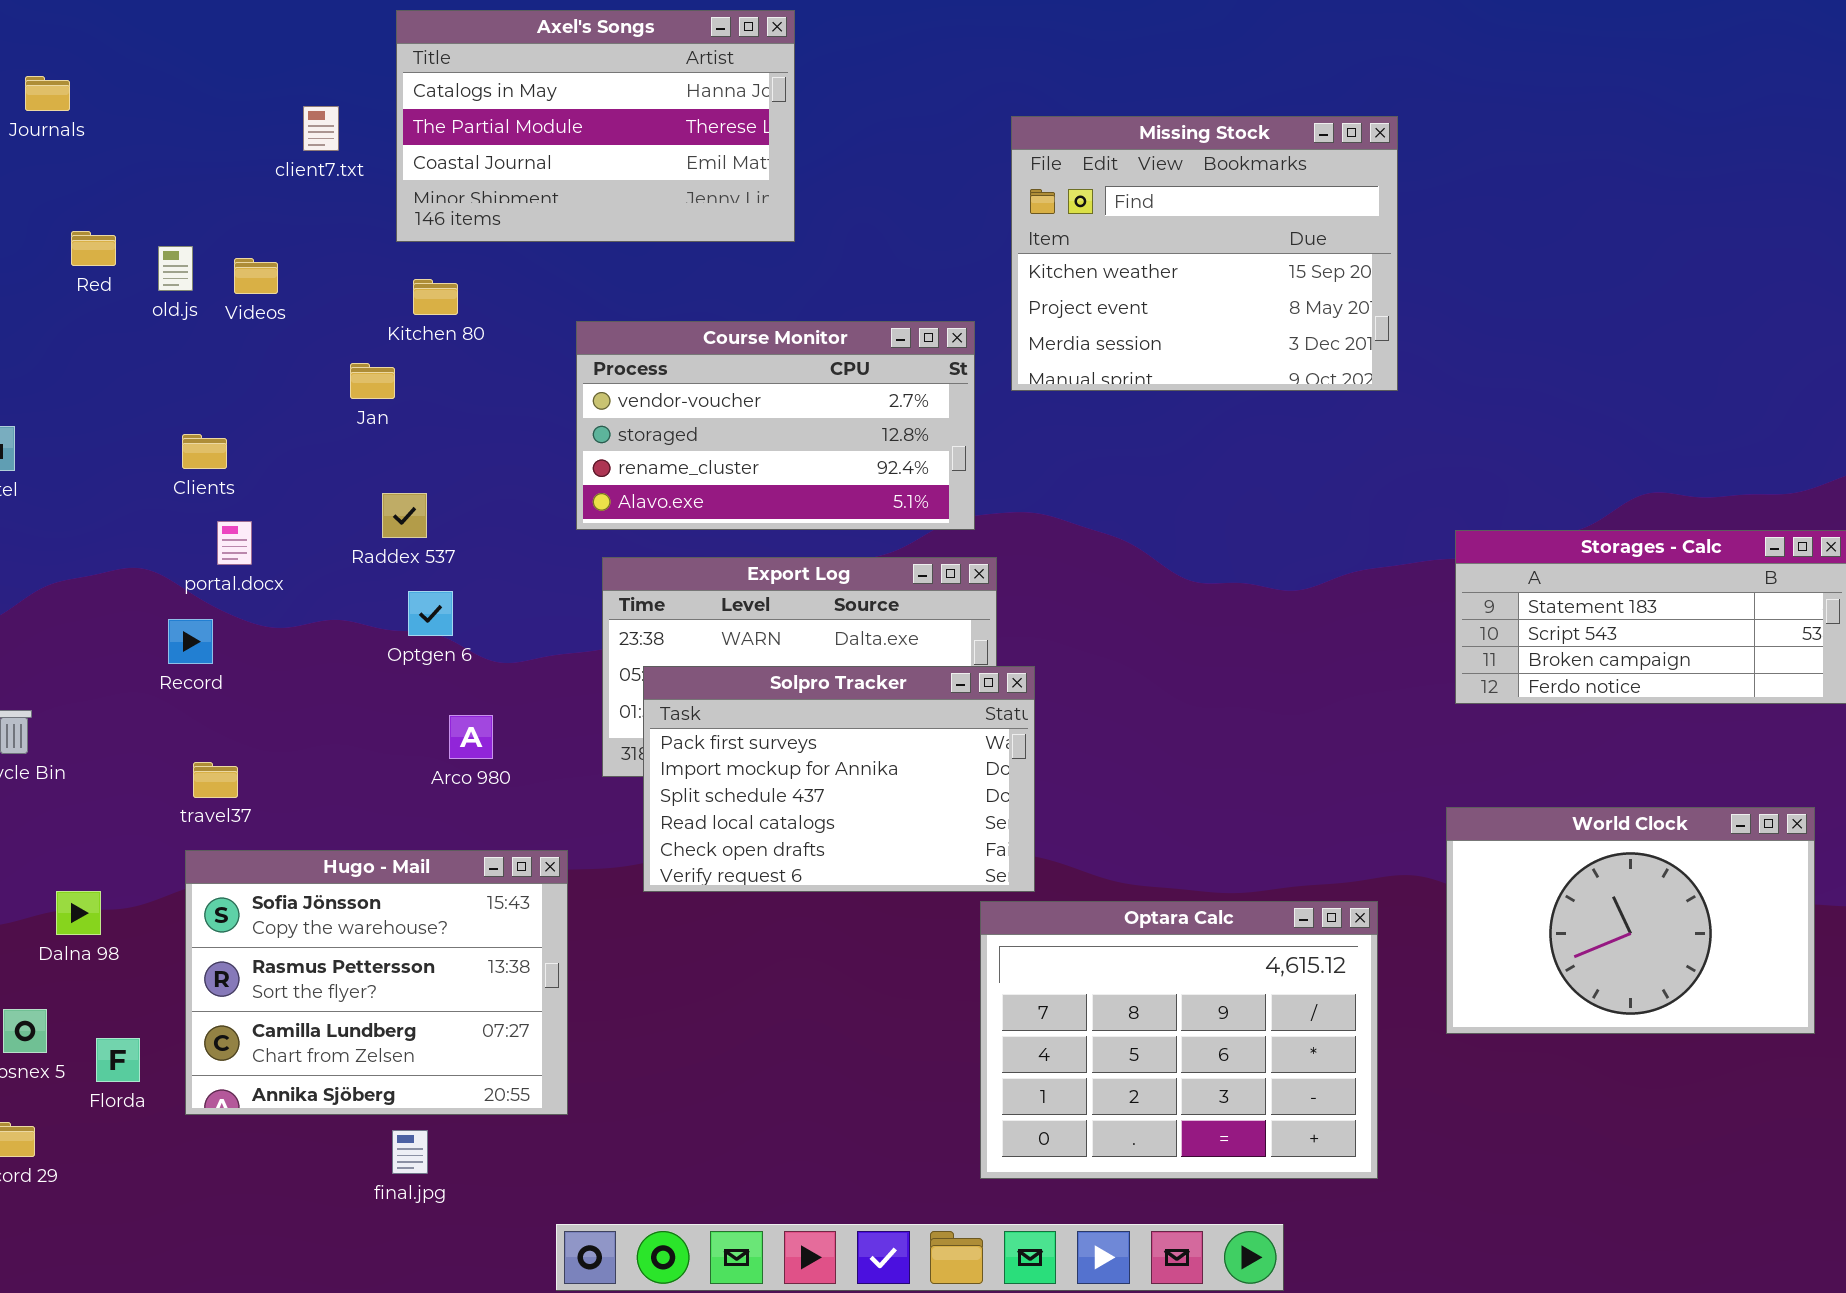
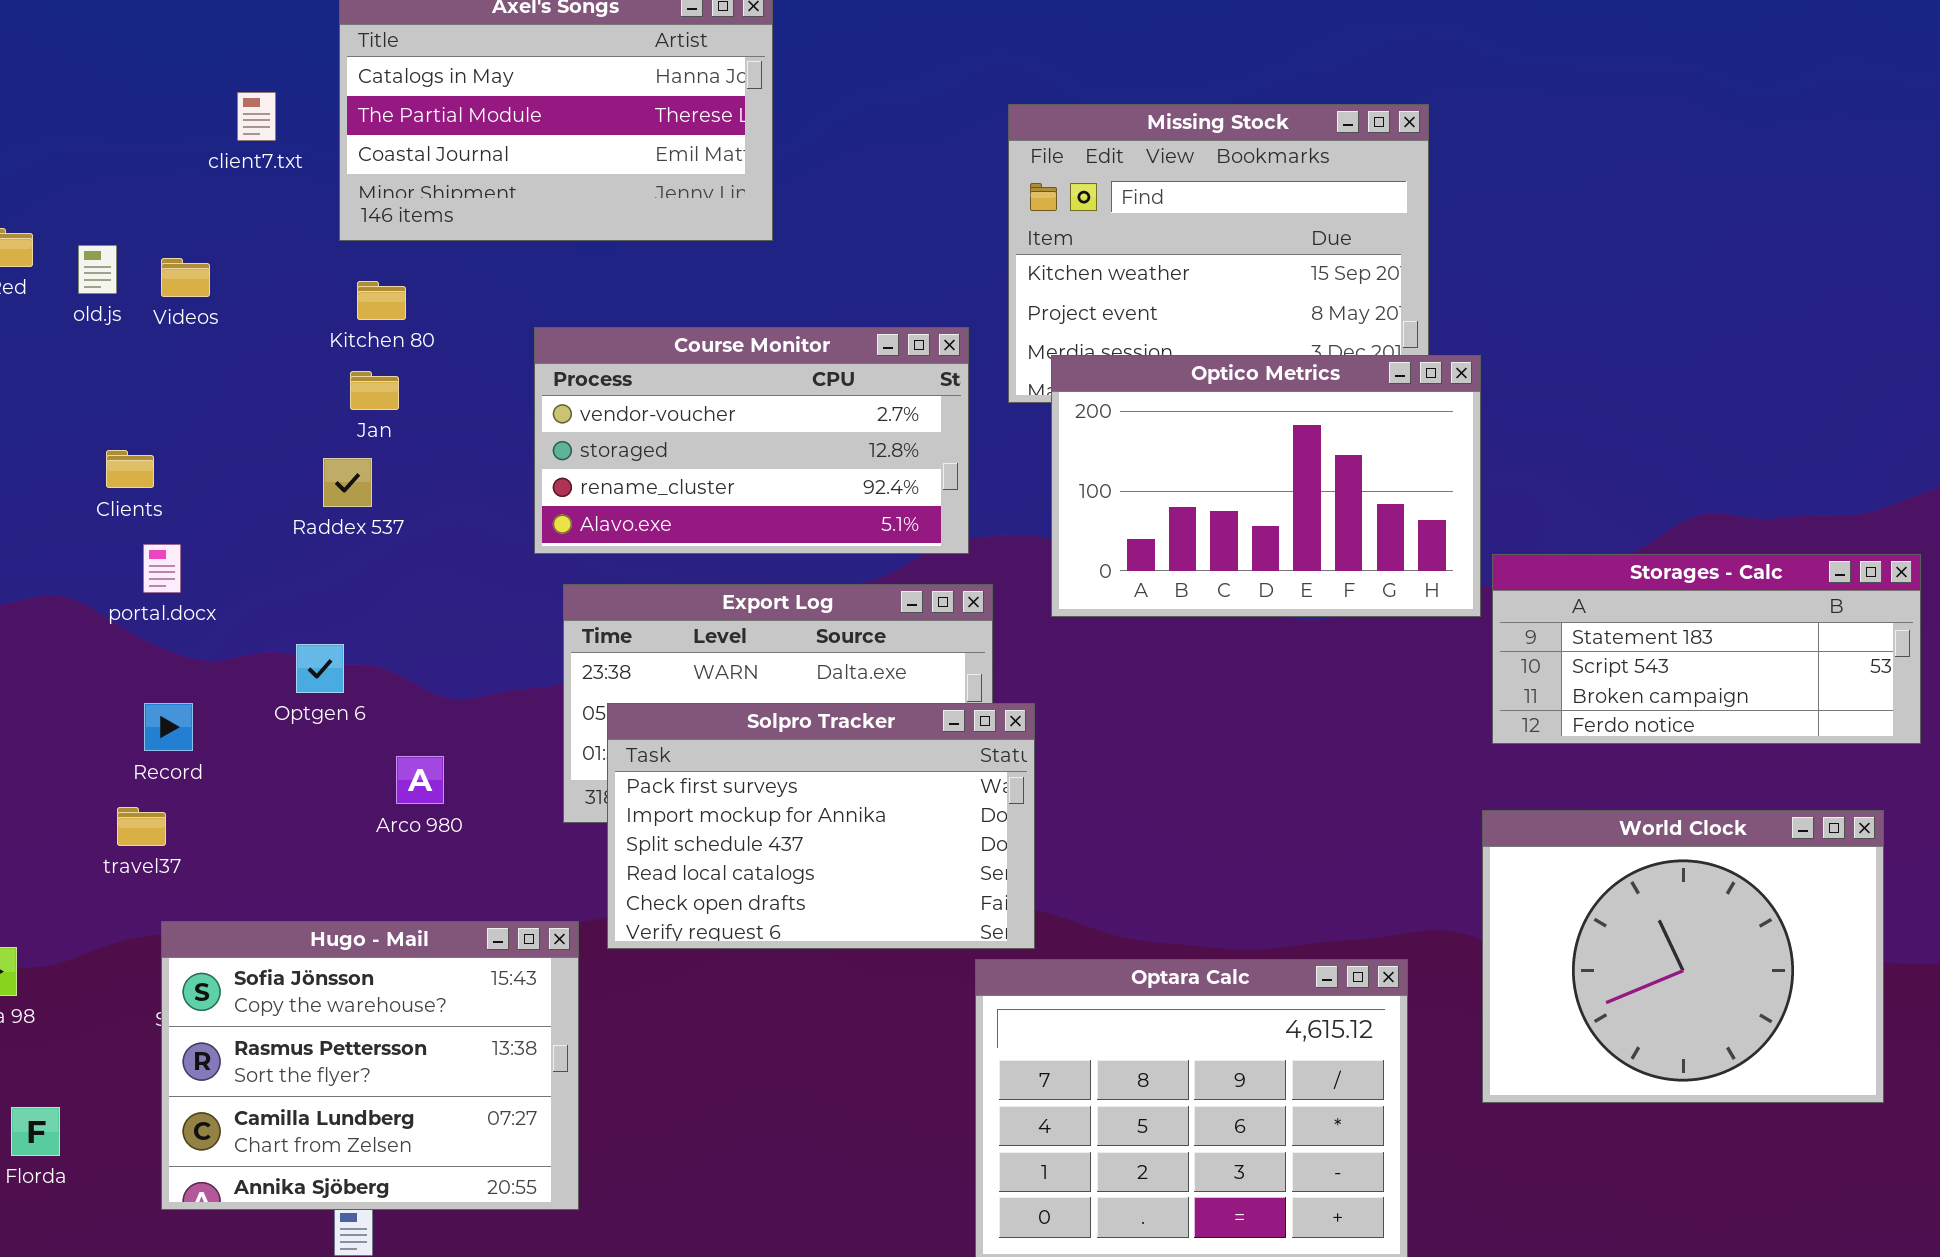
Optico Metrics: none -> [1051,355,1481,617], opened
Jan: [350,363,395,399] -> [350,371,399,410], moved
Raddex 537: [382,493,427,538] -> [323,458,372,507], moved
Optgen 6: [408,591,453,636] -> [296,644,344,693], moved
Record: [168,619,213,664] -> [144,703,193,751], moved
World Clock: [1446,807,1815,1034] -> [1482,810,1884,1103], resized
Hugo - Mail: [185,850,568,1115] -> [161,921,579,1210], moved

